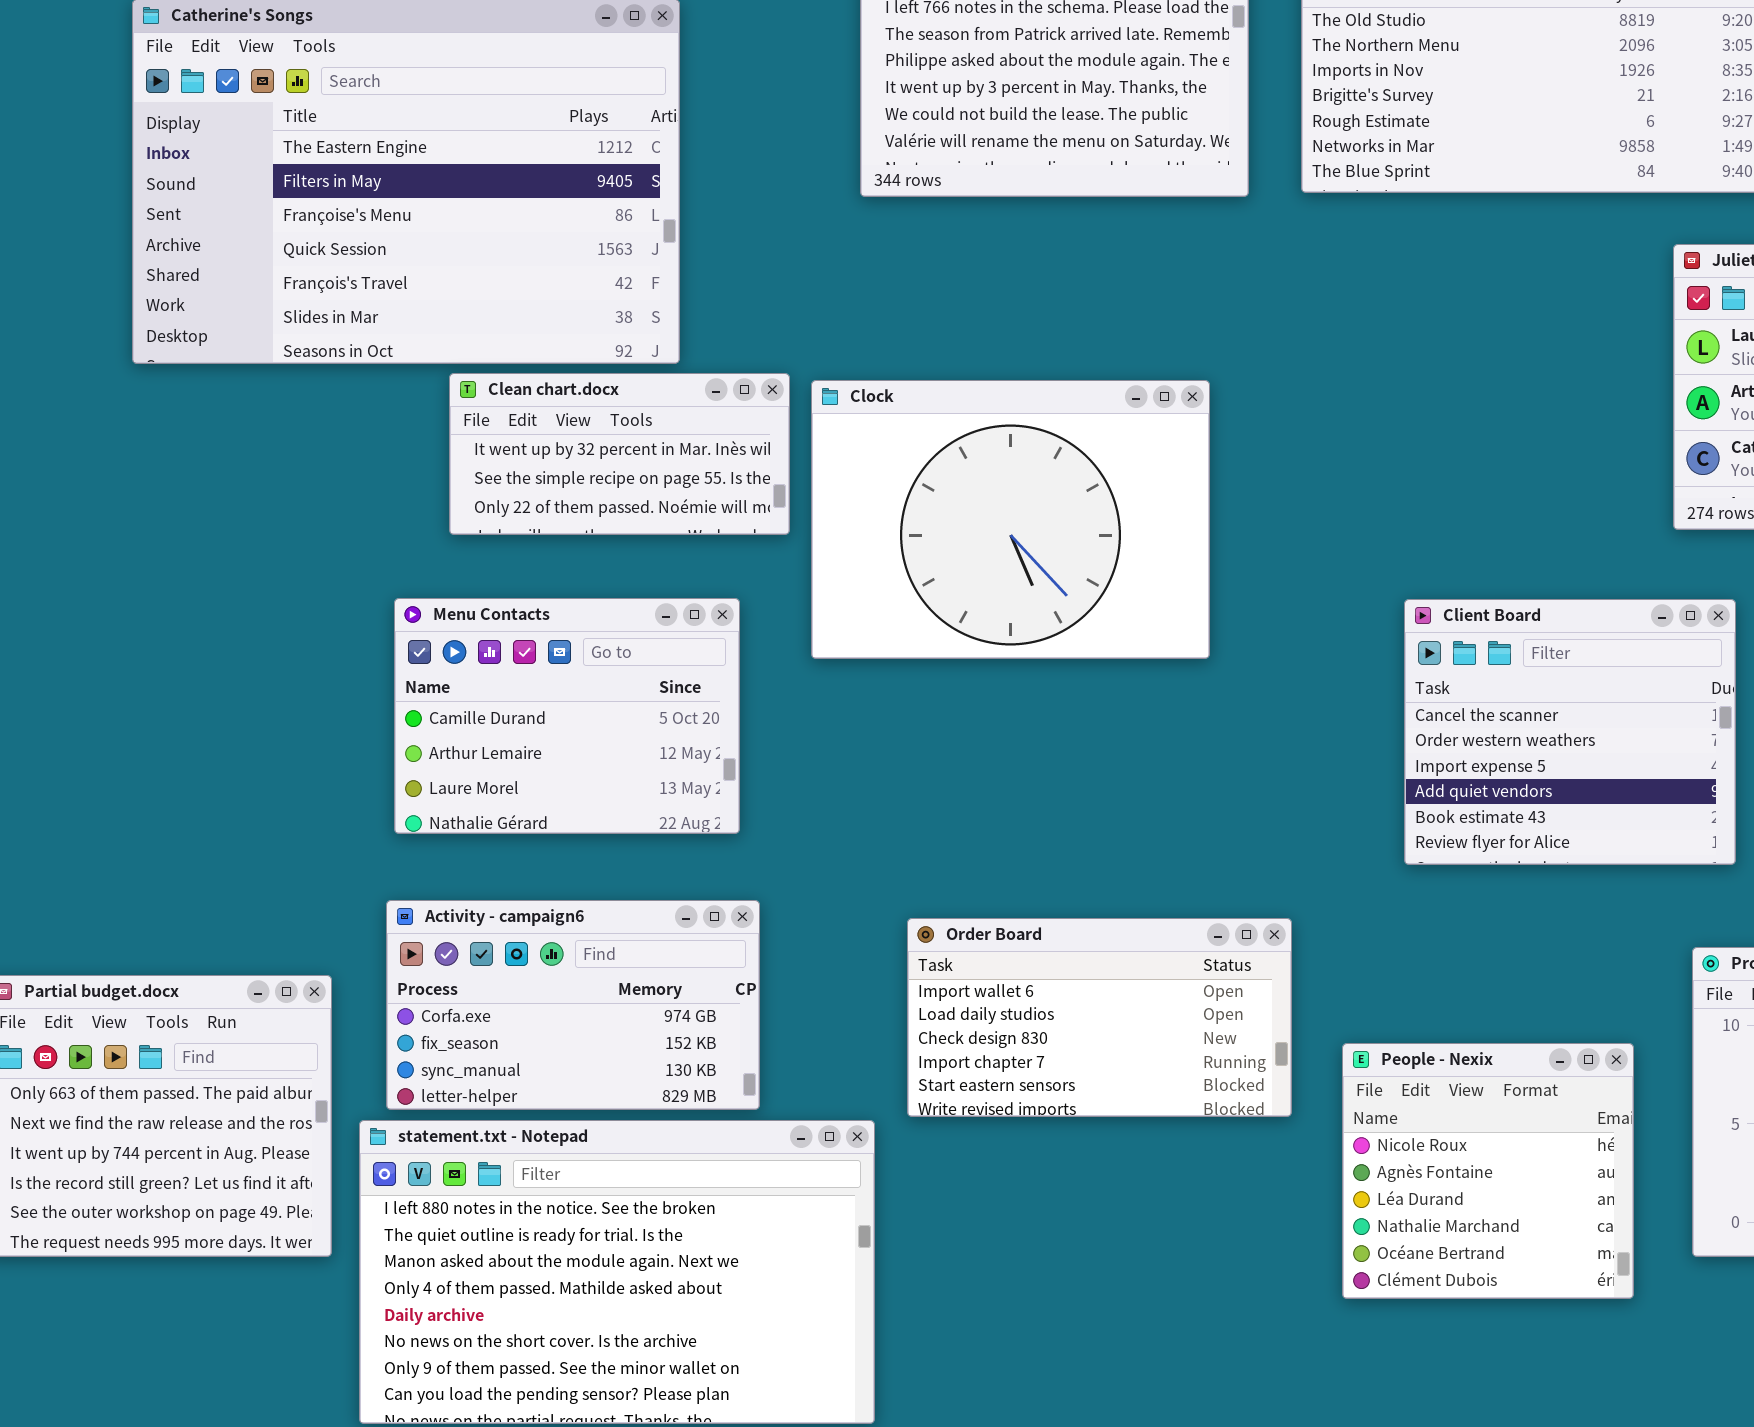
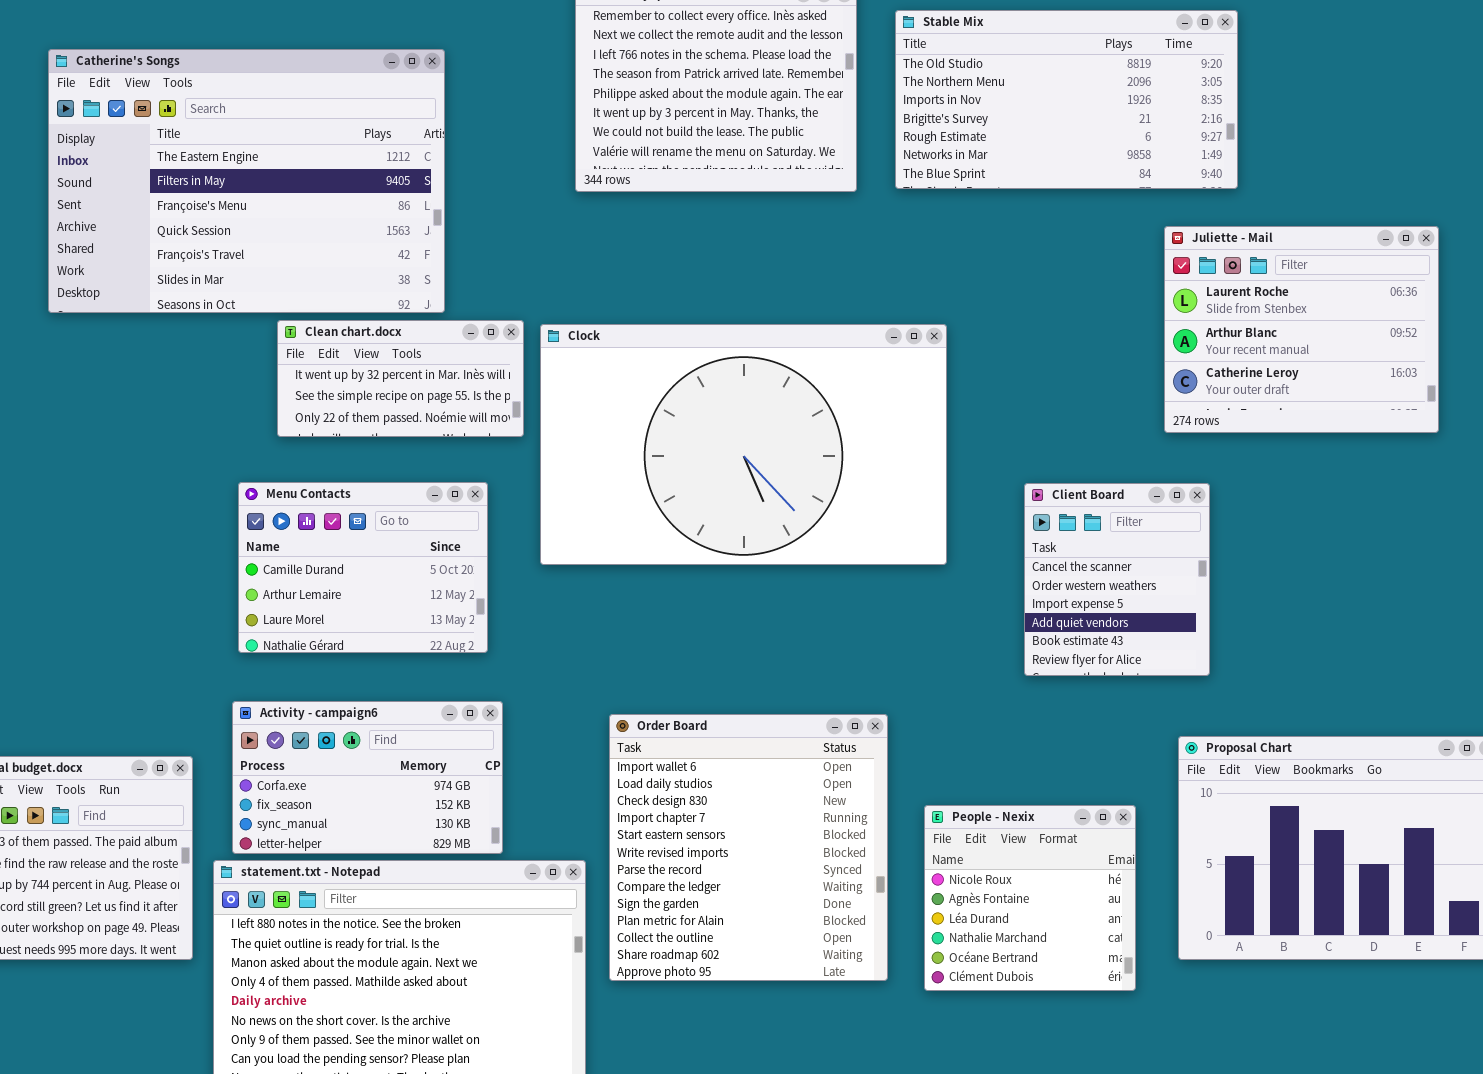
Clock: [811,380,1210,659] -> [540,324,947,565], resized
Client Board: [1404,599,1736,865] -> [1024,483,1210,676], resized
Order Board: [907,918,1292,1117] -> [609,714,888,981], resized

